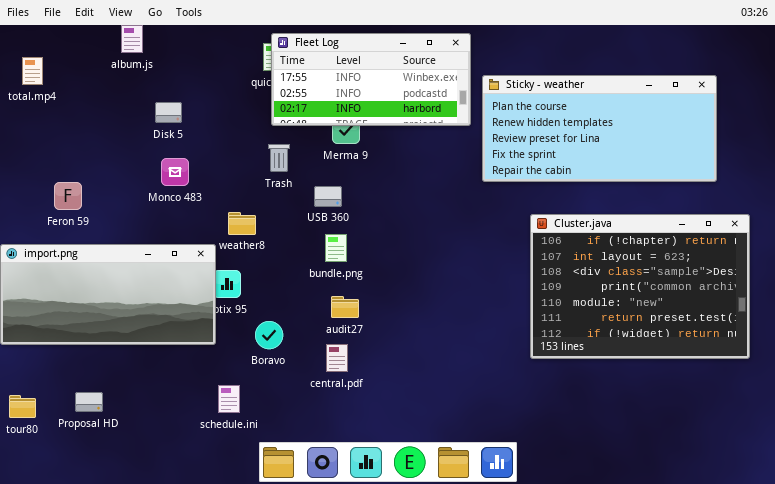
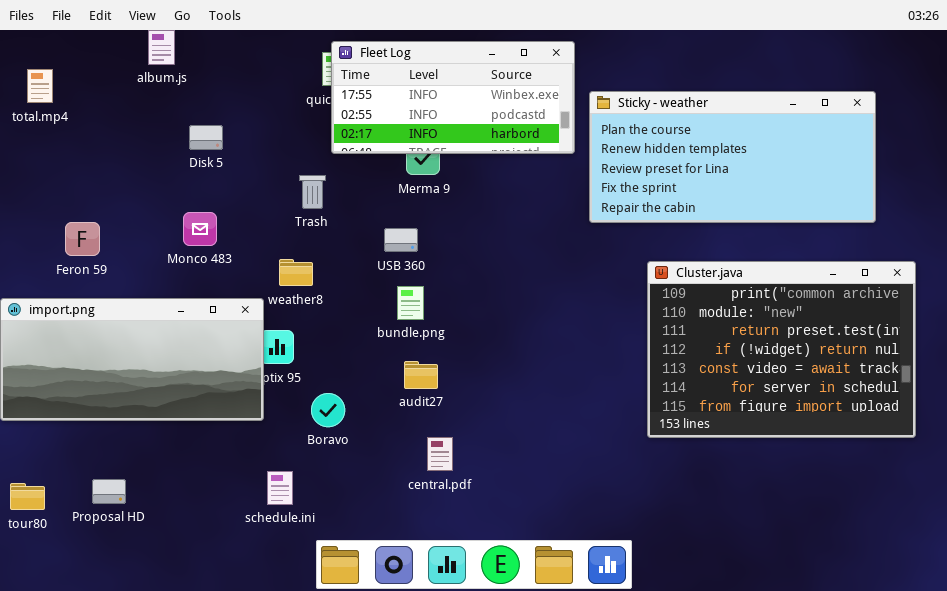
Trash: [268,144,290,172] -> [299,175,326,209], moved
Monco 483: [161,158,189,186] -> [183,212,217,246], moved
Cluster.java: [530,214,750,359] -> [647,261,916,438], scrolled down 3 rows
central.pdf: [326,344,348,372] -> [427,437,453,471], moved

